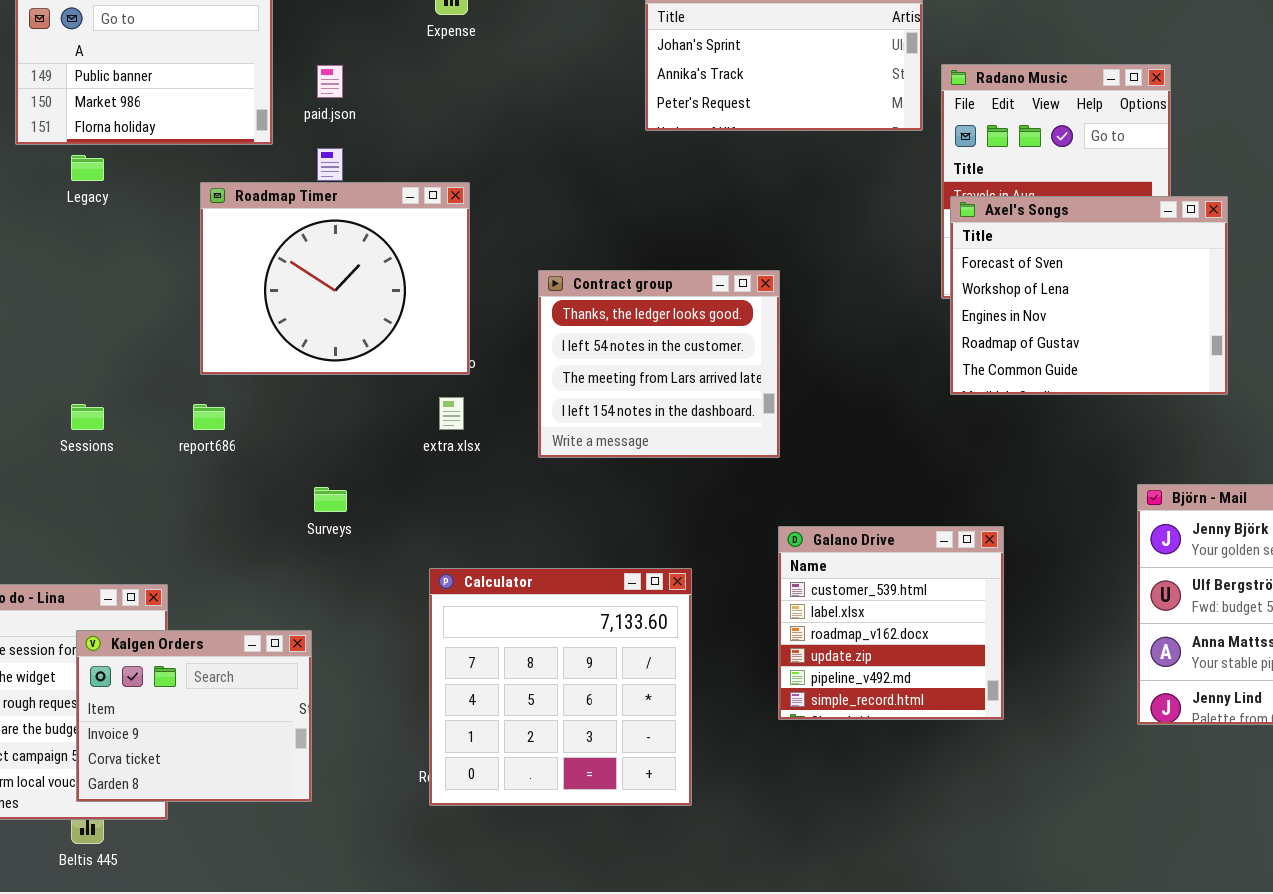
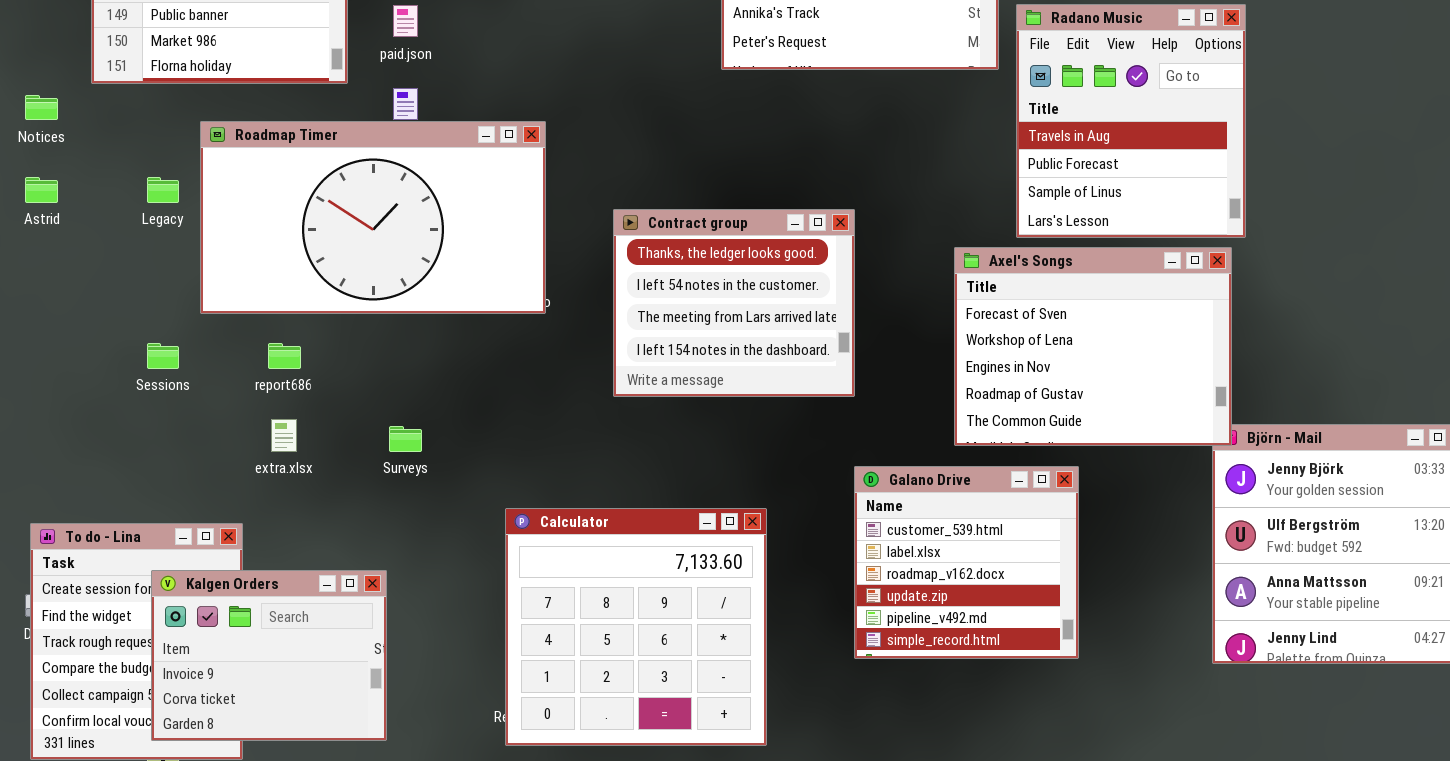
Legacy: [71,155,104,181] -> [147,177,179,203], moved
Roadmap Timer: [200,182,470,375] -> [200,121,546,314], resized
Axel's Songs: [950,196,1228,395] -> [954,247,1232,446], moved
extra.xlsx: [439,397,464,430] -> [271,419,297,452], moved

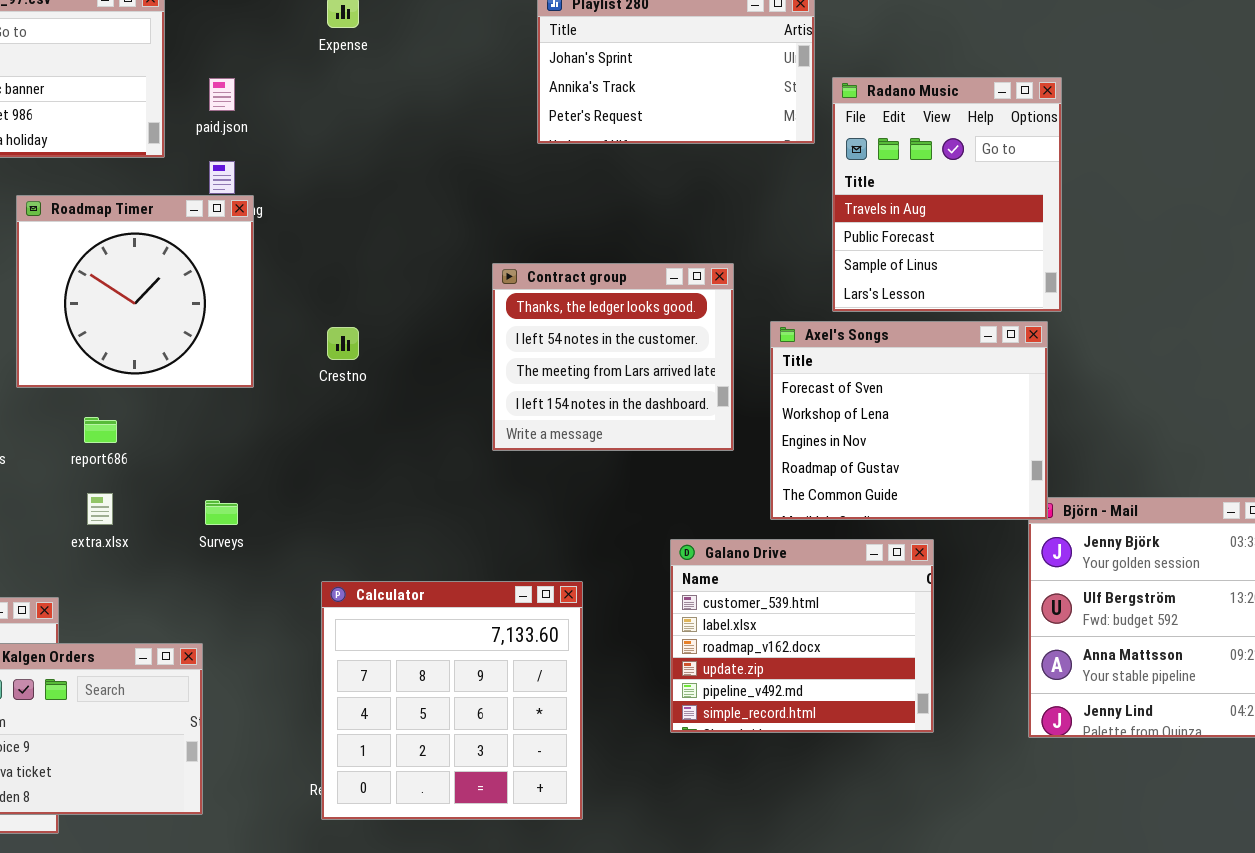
Roadmap Timer: [200,121,546,314] -> [16,195,254,388], resized
Contract group: [613,209,855,397] -> [492,263,734,451], moved
Galano Drive: [854,466,1079,659] -> [670,539,934,733], resized

